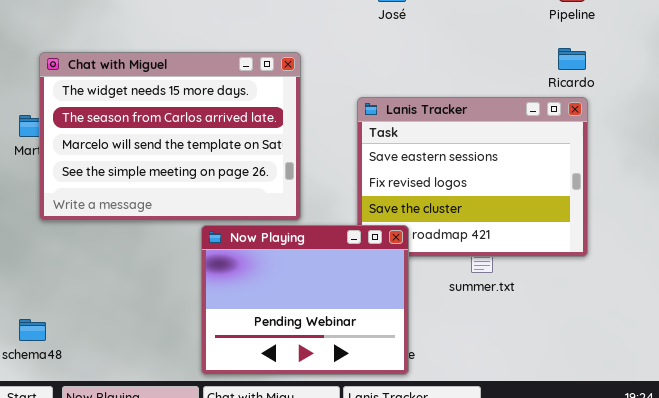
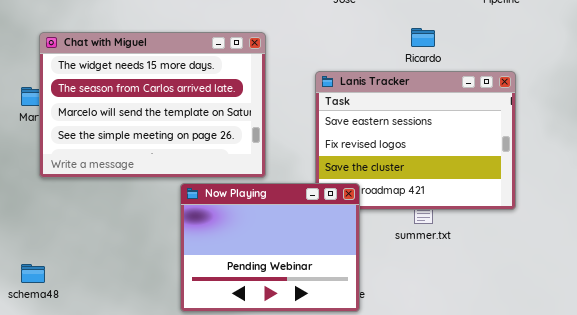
Ricardo: [558,48,586,70] -> [411,28,435,47], moved

